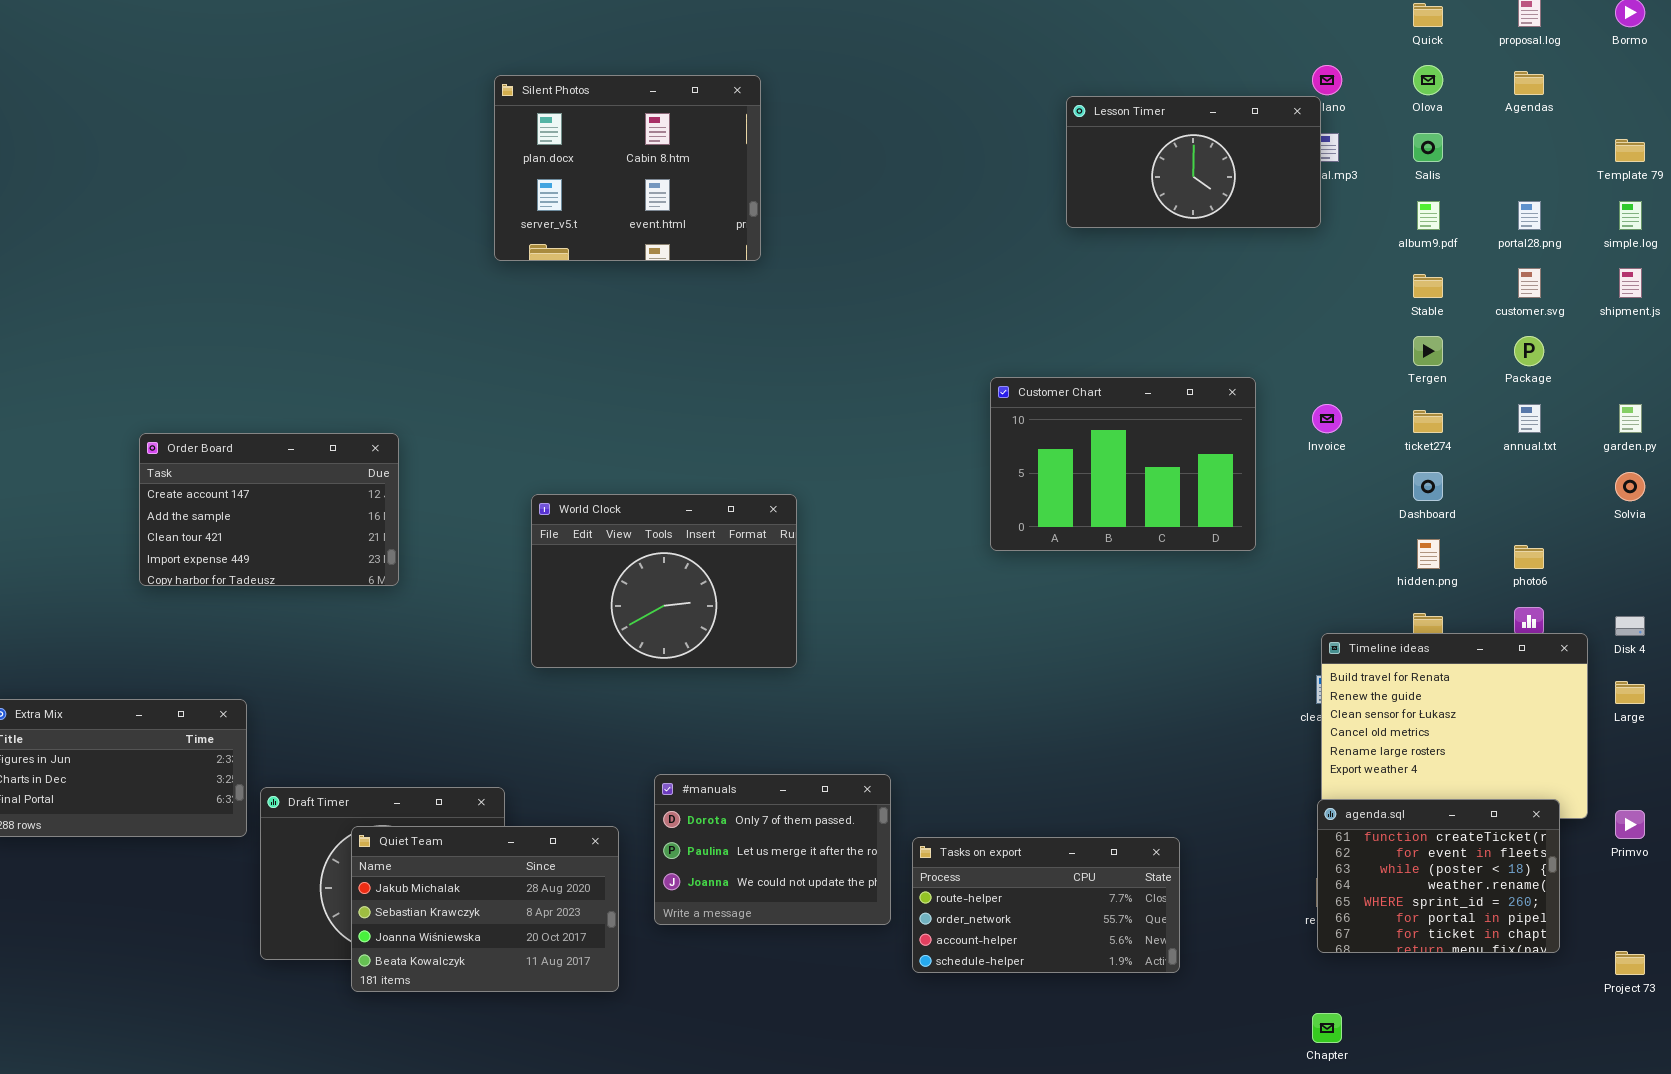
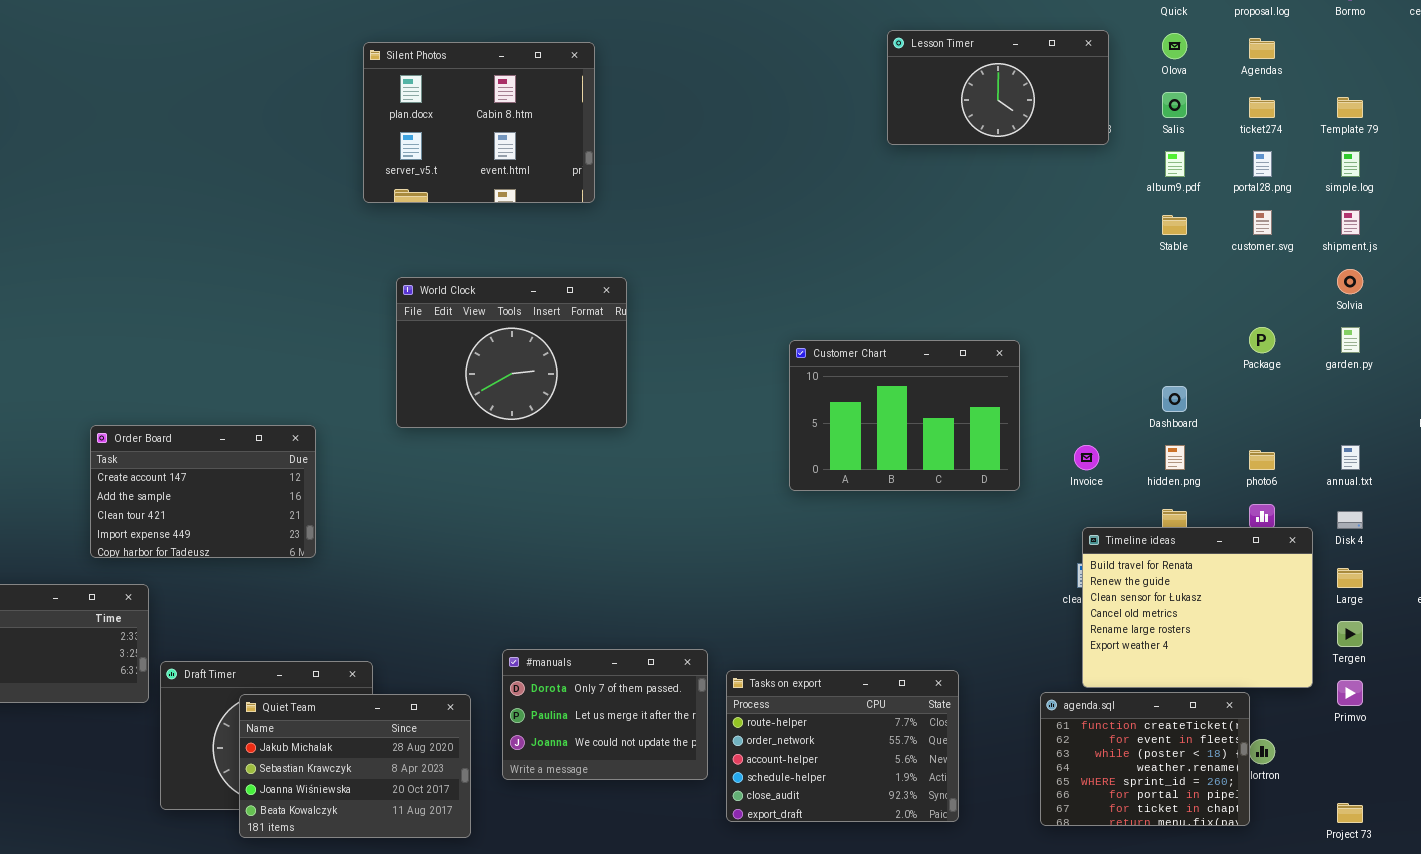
Lesson Timer: [1066,96,1321,228] -> [887,30,1109,145], moved
Tergen: [1413,336,1443,366] -> [1337,621,1363,647], moved
Package: [1514,336,1544,366] -> [1249,327,1275,353], moved
Customer Chart: [990,377,1256,551] -> [789,340,1020,491], moved
Invoice: [1312,404,1342,433] -> [1074,445,1099,470], moved
annual.txt: [1518,404,1541,433] -> [1341,445,1360,470], moved
ticket274: [1413,410,1443,433] -> [1249,97,1275,118], moved
Order Board: [139,433,399,586] -> [90,425,316,558], moved
Solvia: [1615,472,1645,501] -> [1337,269,1363,294], moved
World Clock: [531,494,797,668] -> [396,277,627,428], moved
agenda.sql: [1317,799,1560,953] -> [1040,692,1250,826], moved
Tasks on export: [912,837,1180,973] -> [726,670,959,822], resized

